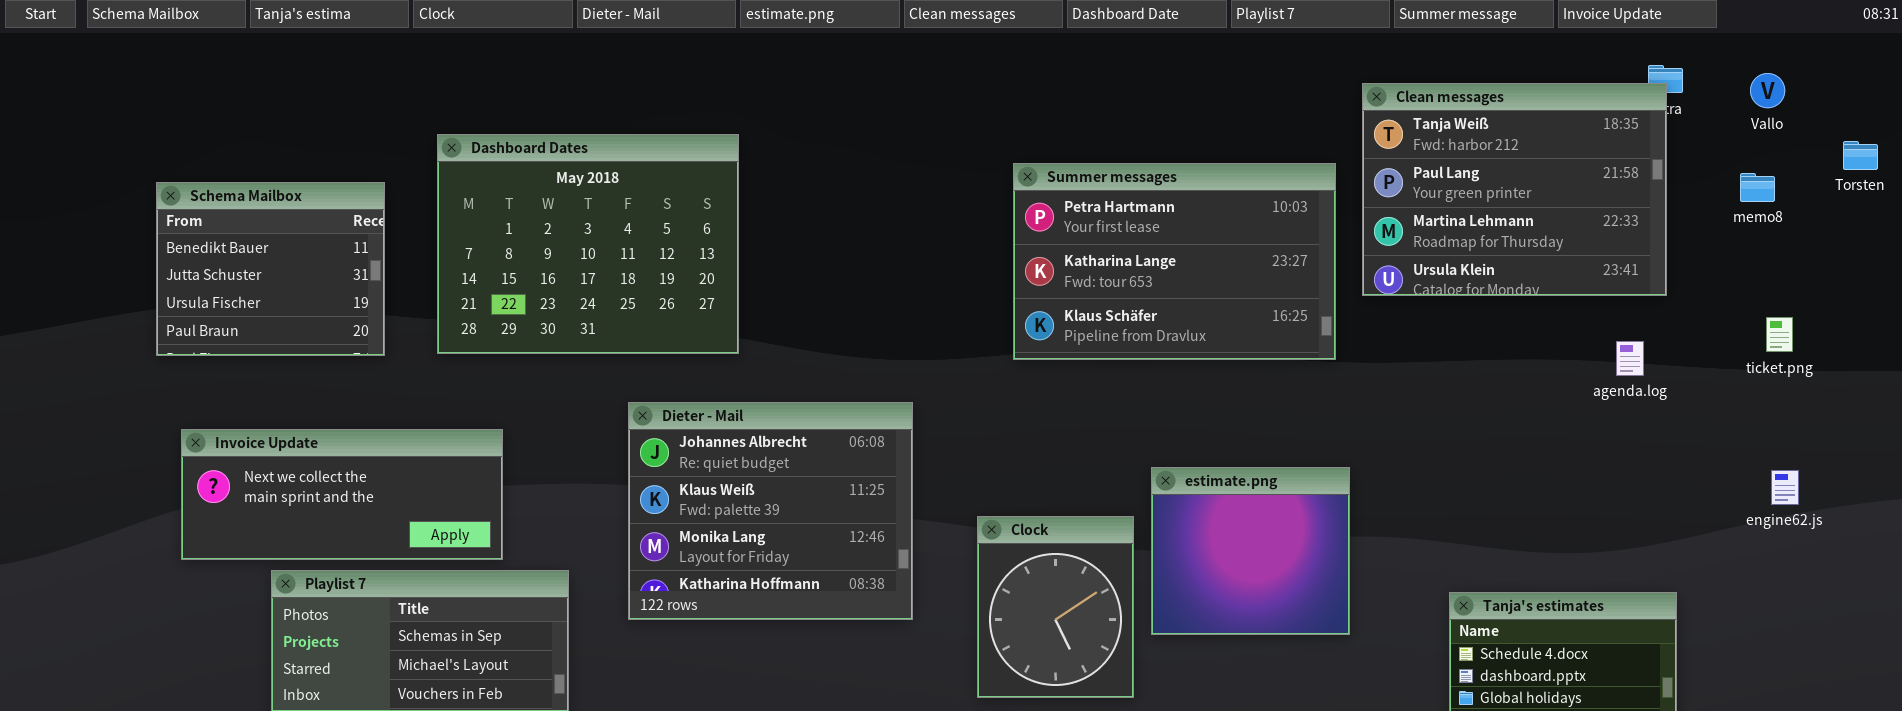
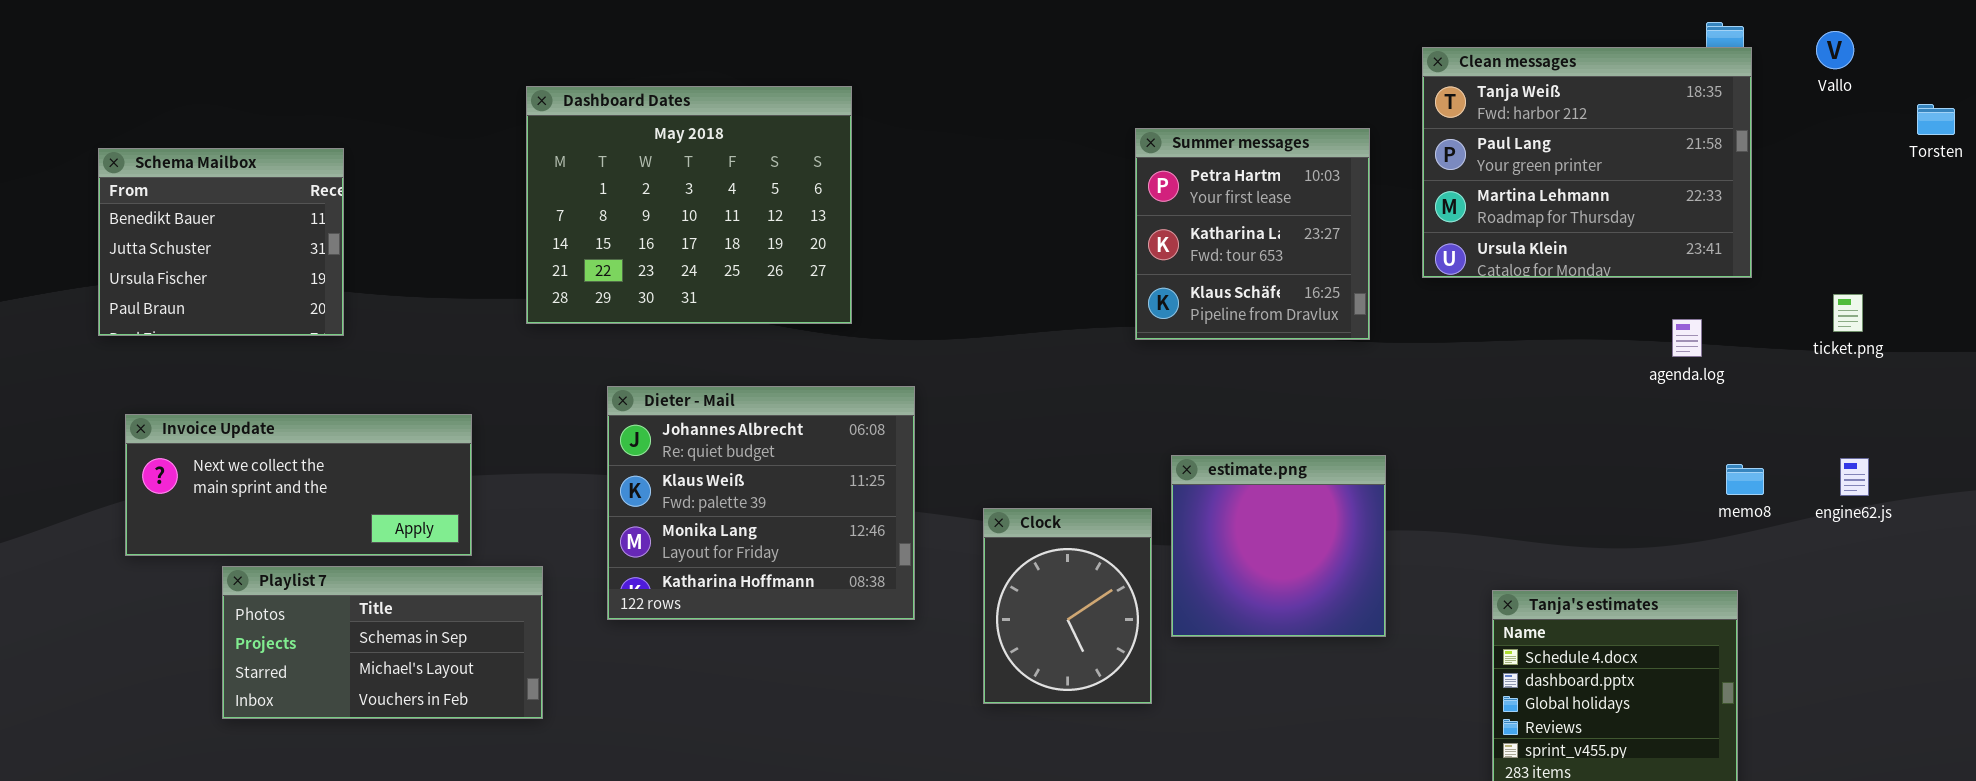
Clean messages: [1362,83,1667,296] -> [1422,47,1752,278], moved
Dashboard Dates: [437,134,739,354] -> [526,86,852,324], moved
Summer messages: [1013,163,1336,360] -> [1135,128,1370,340], resized
memo8: [1740,173,1775,202] -> [1726,464,1764,495], moved

